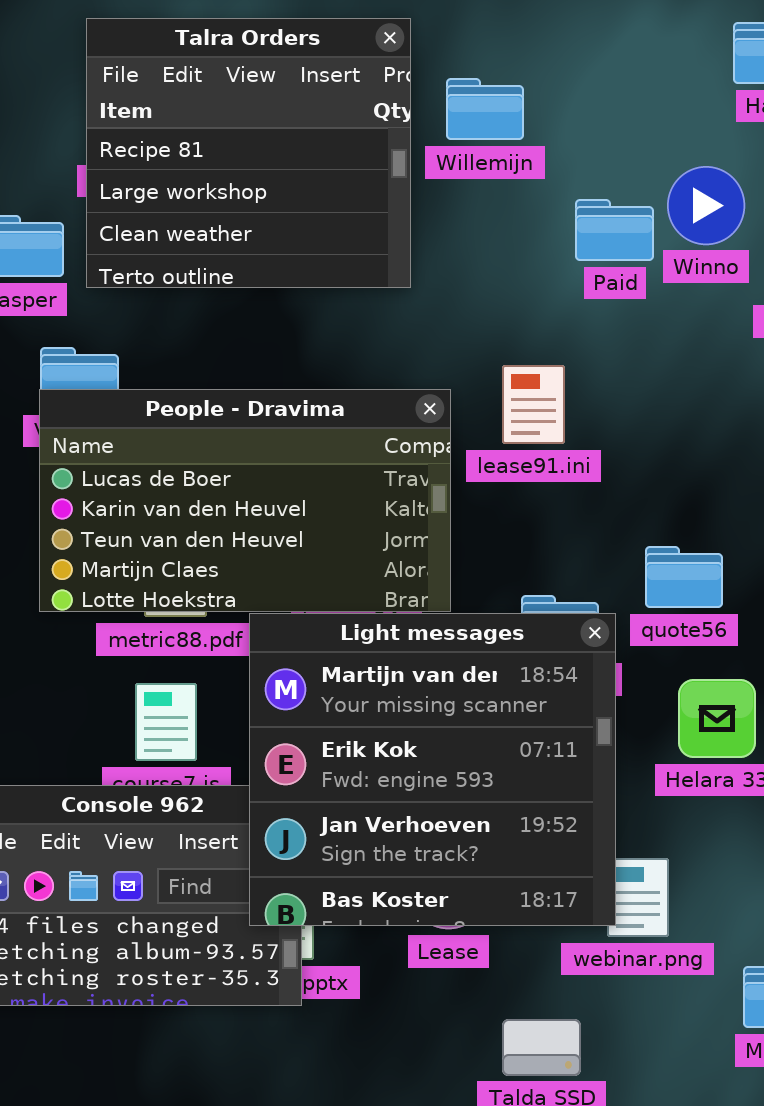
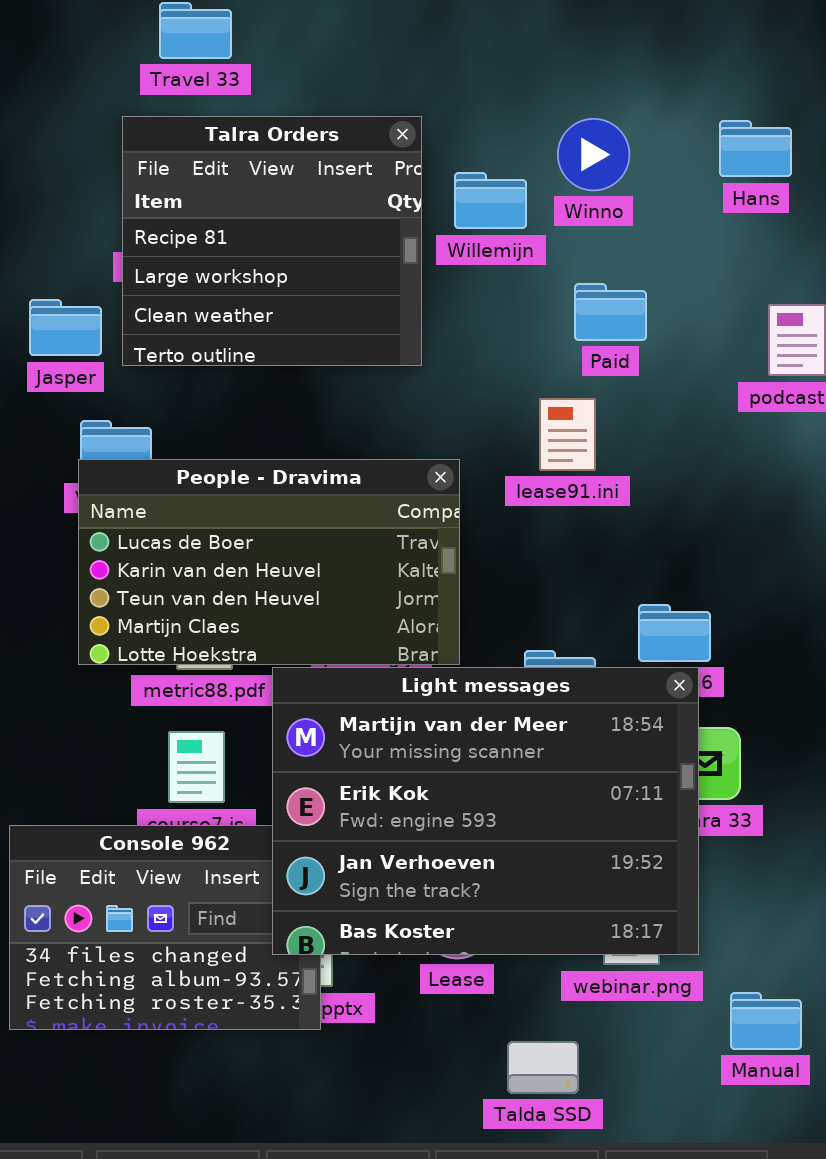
Winno: [667,166,745,245] -> [557,118,630,191], moved
lease91.ini: [502,365,565,444] -> [539,398,596,471], moved
Light messages: [249,613,616,926] -> [272,667,699,955], resized

